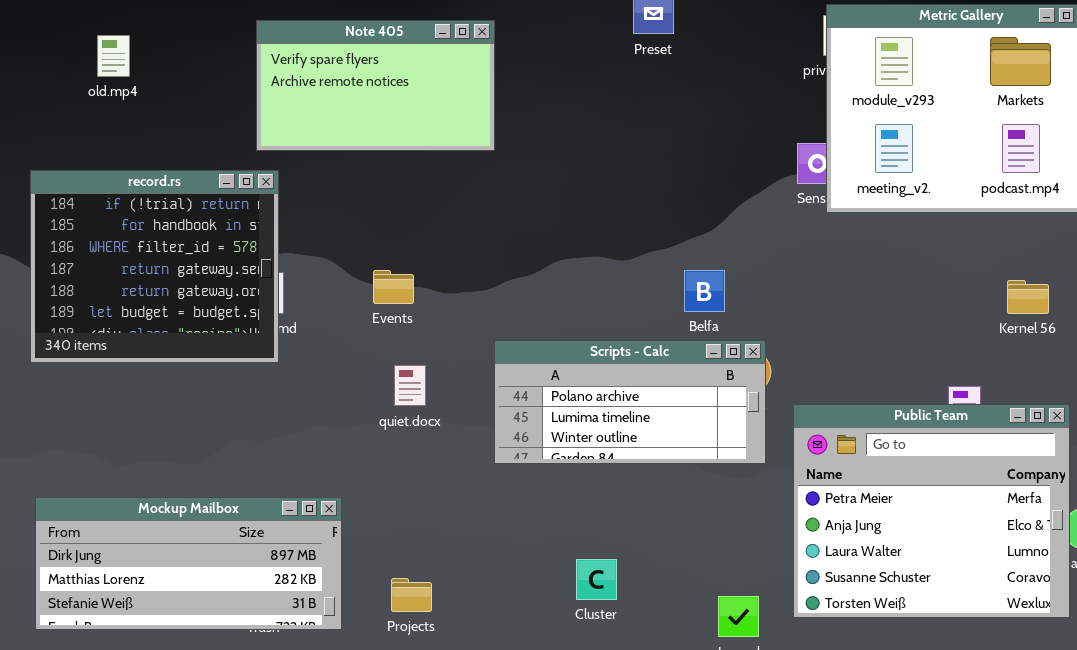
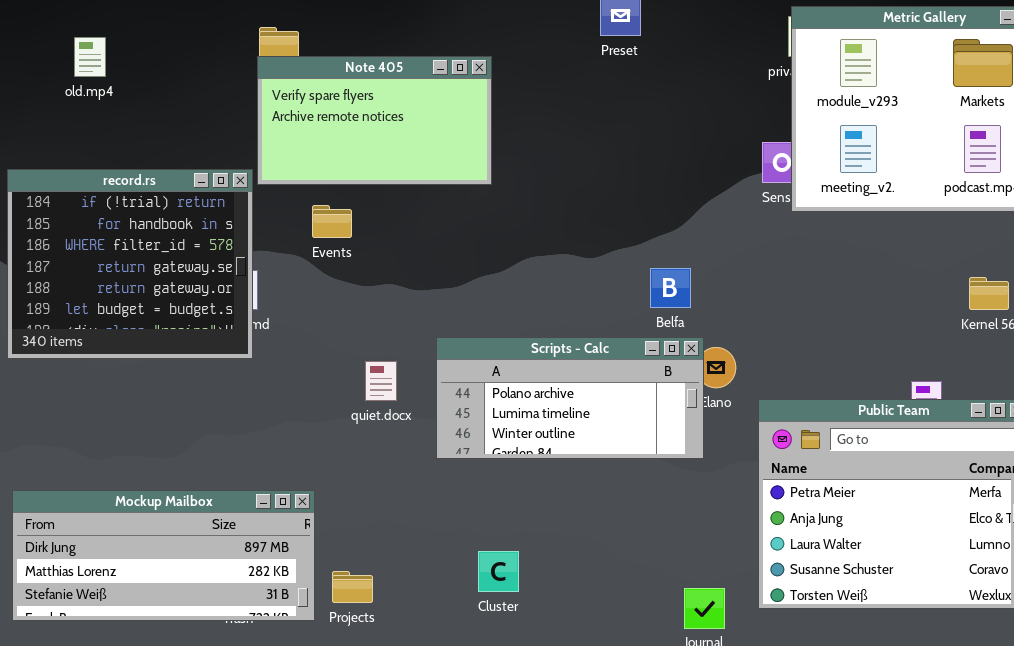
Note 405: [256,20,495,151] -> [257,56,492,185], moved
Events: [373,270,414,304] -> [312,205,352,238], moved
Scripts - Calc: [494,340,766,464] -> [436,337,704,459], moved
Cluster: [576,559,617,600] -> [478,551,519,592], moved
Projects: [391,578,432,612] -> [332,571,373,603], moved

